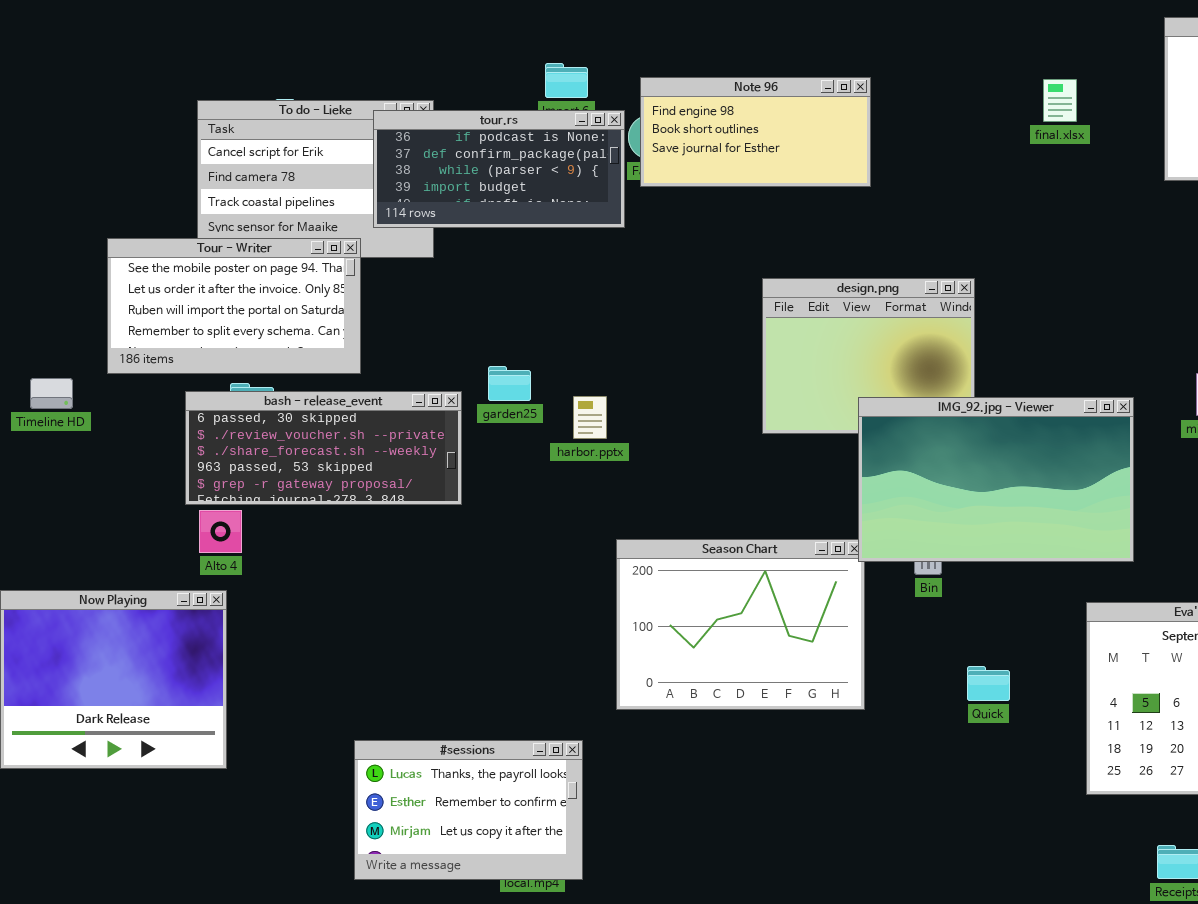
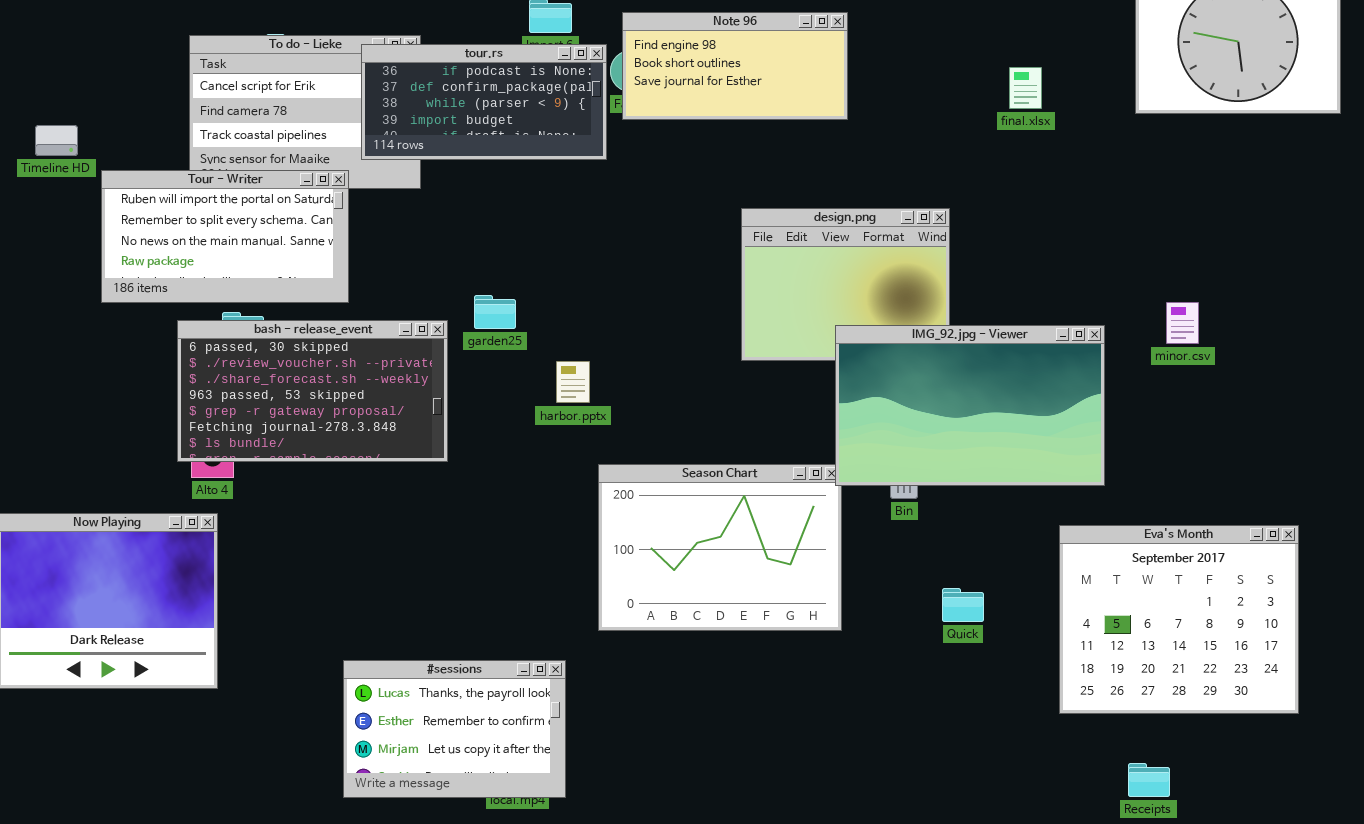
final.xlsx: [1043,79,1077,122] -> [1009,67,1042,109], moved
Tour - Writer: [107,238,361,374] -> [101,170,349,303], scrolled down 2 rows
Timeline HD: [30,378,73,409] -> [35,125,78,156], moved
bash - release_event: [185,391,462,505] -> [177,320,448,462], resized
harbor.pptx: [573,396,607,439] -> [556,361,590,403], moved

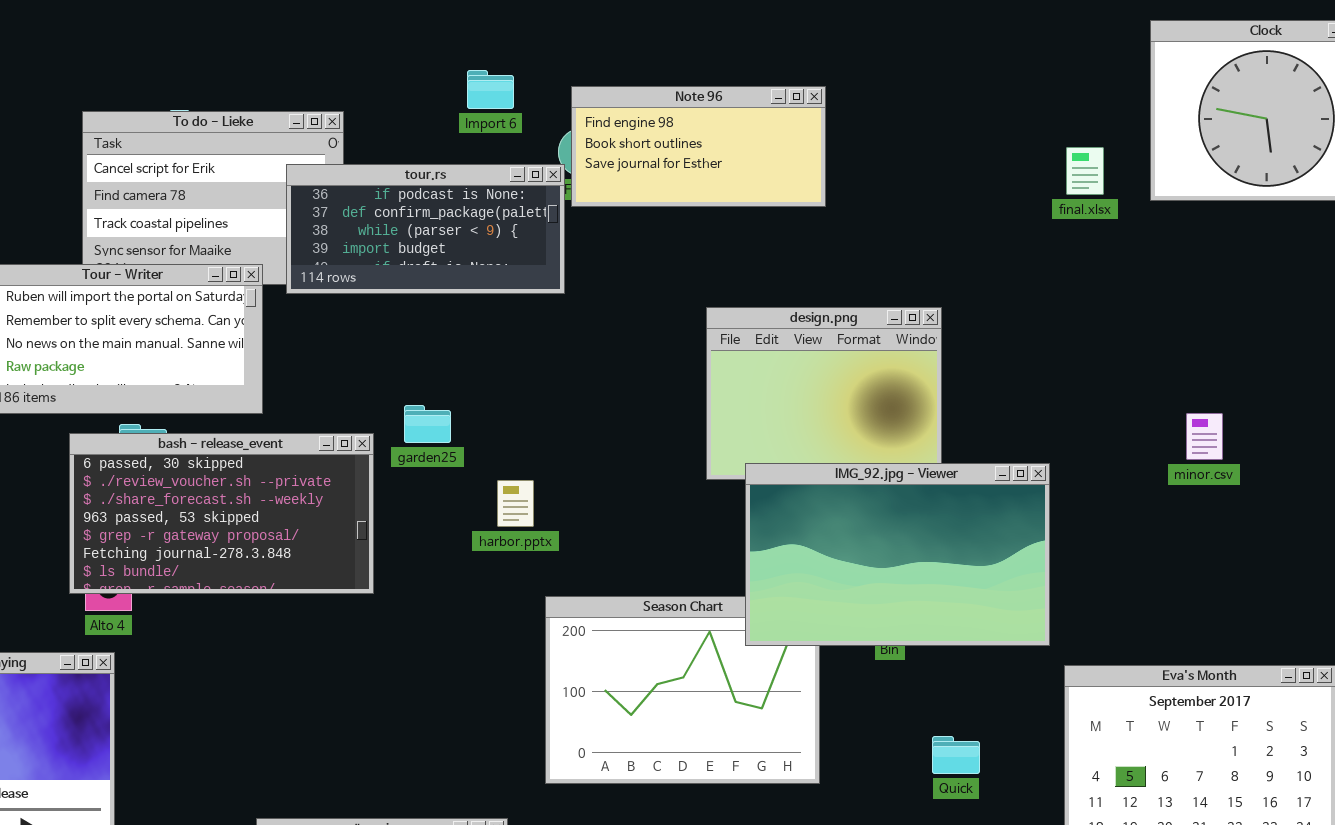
tour.rs: [361,44,607,160] -> [286,164,565,294], moved
final.xlsx: [1009,67,1042,109] -> [1066,147,1104,195], moved
IMG_92.jpg - Viewer: [835,325,1105,486] -> [745,463,1050,646], moved

